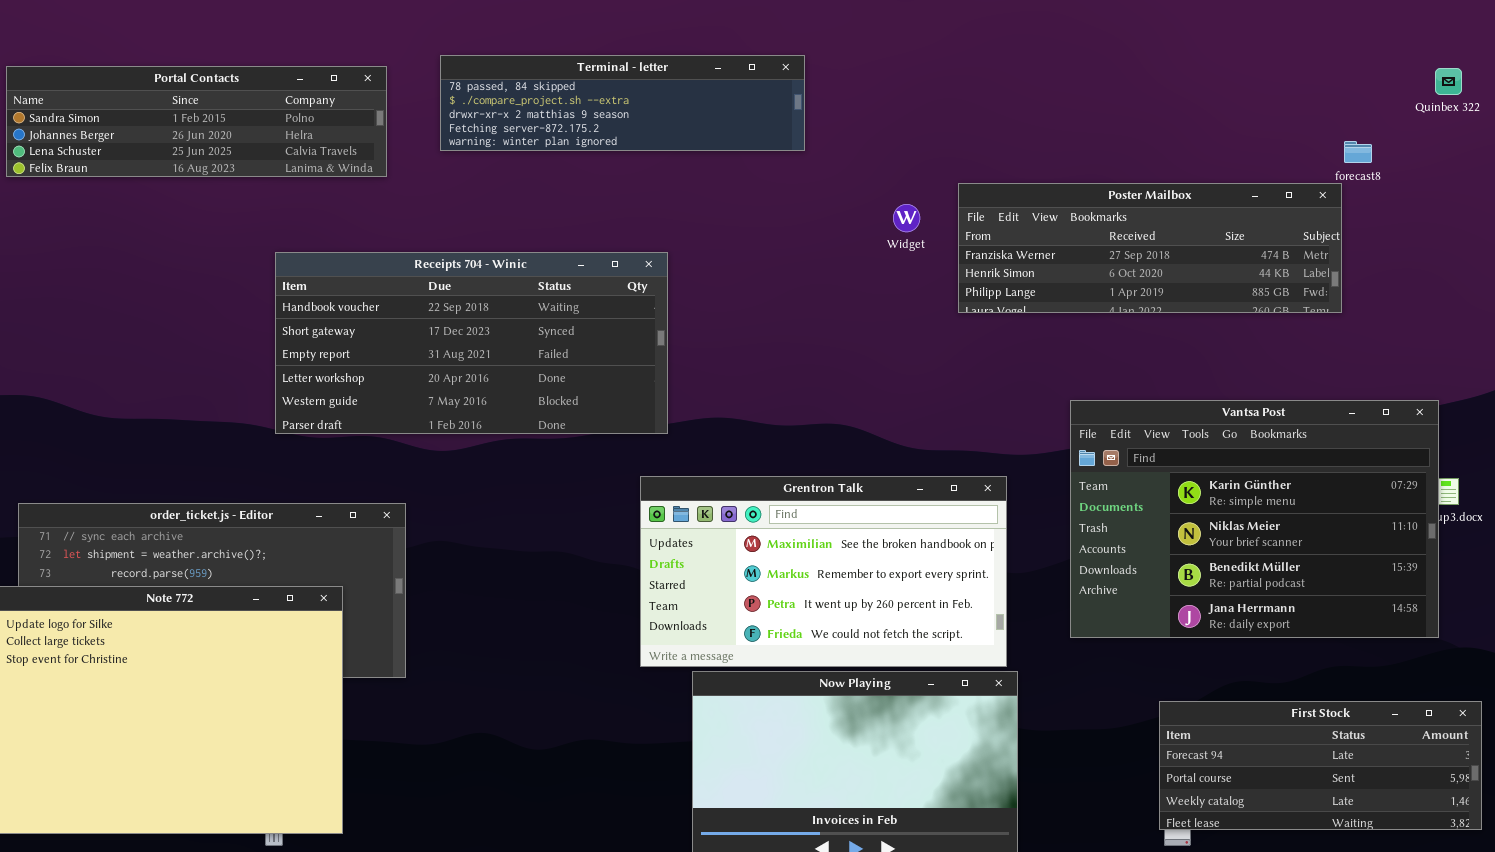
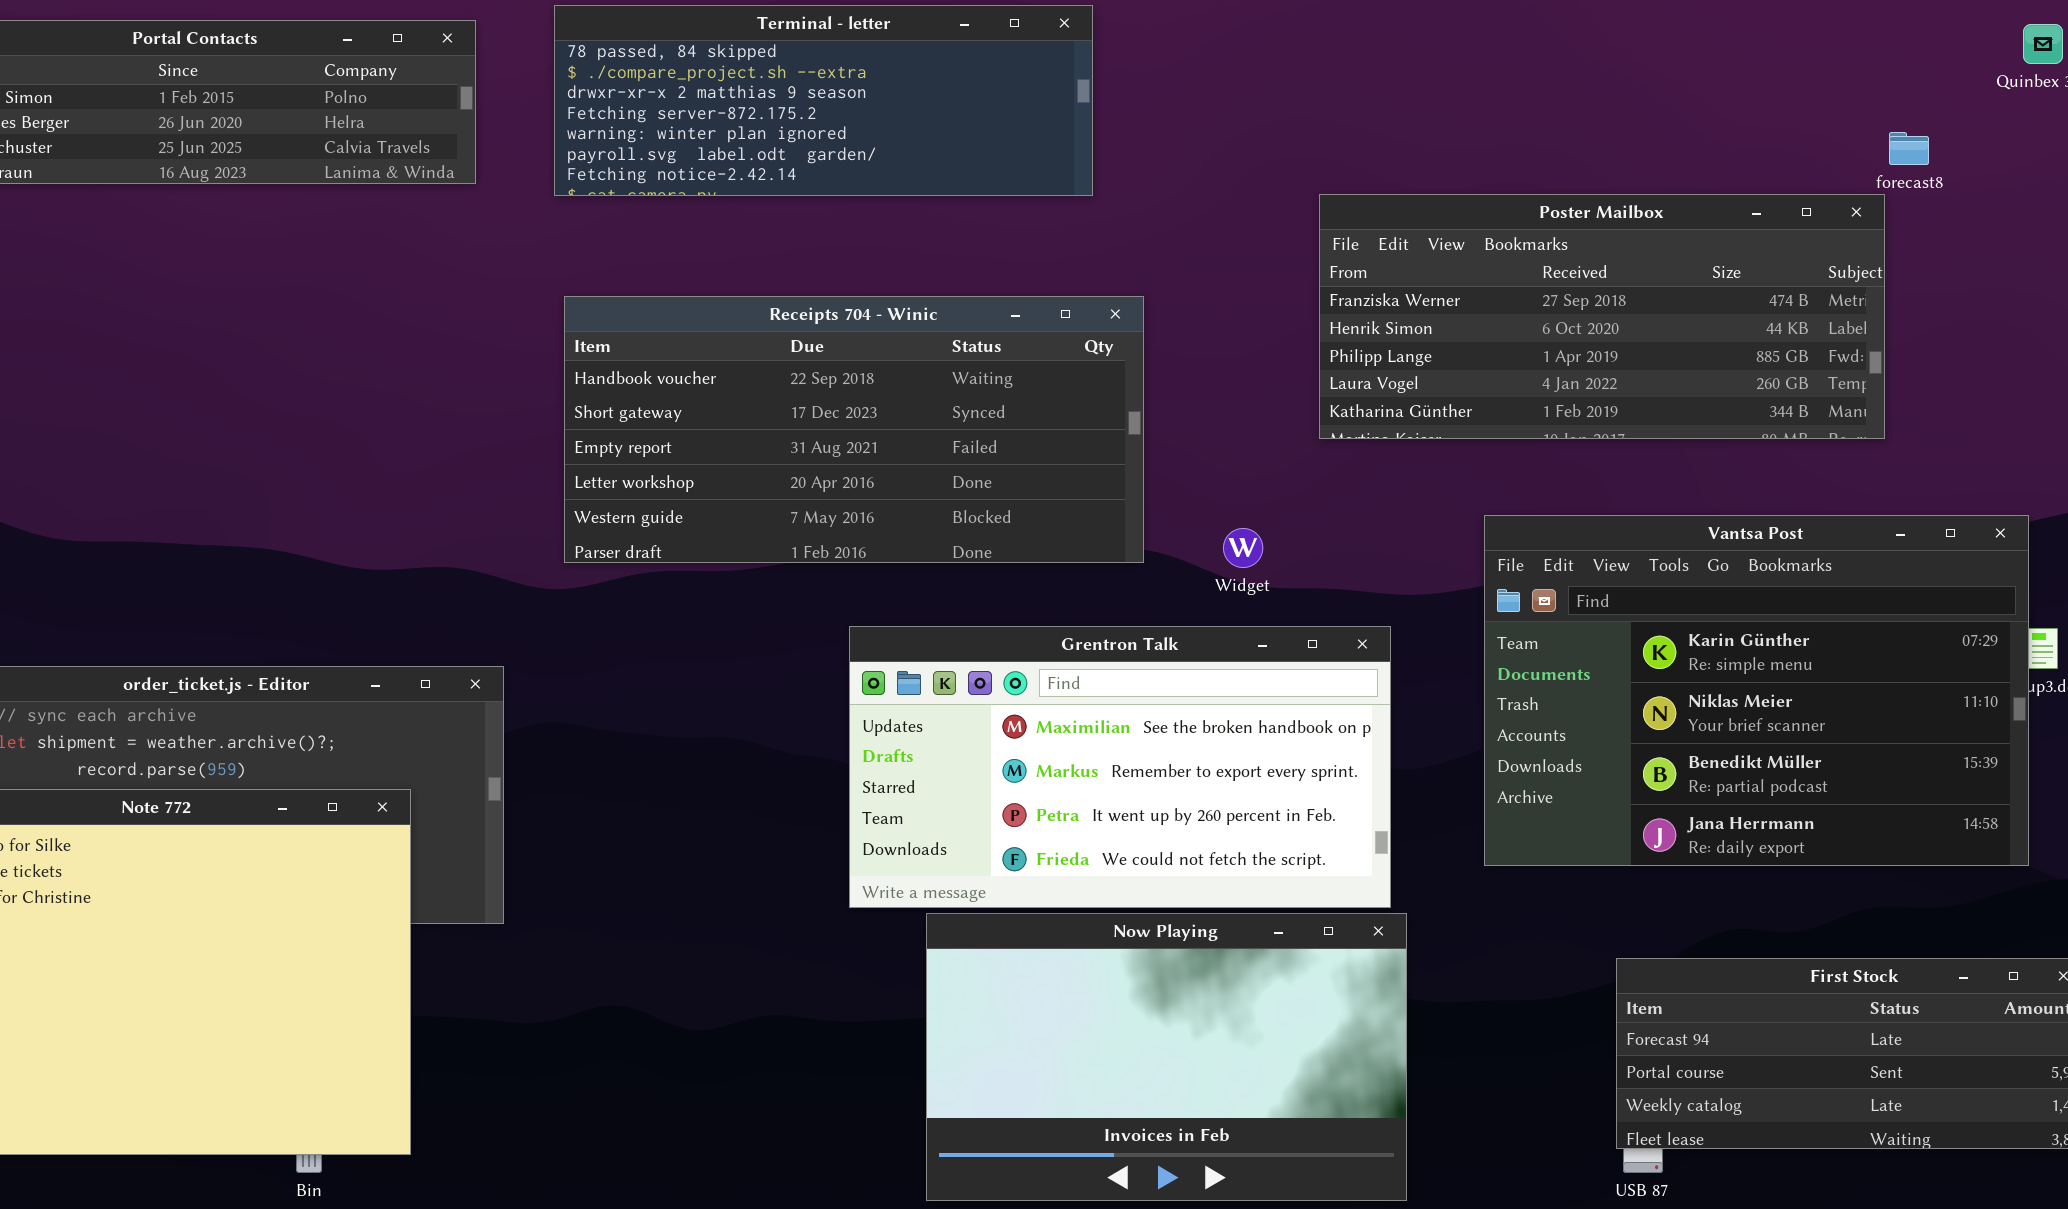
Terminal - letter: [440,55,805,151] -> [554,5,1093,196], resized
Poster Mailbox: [958,183,1342,313] -> [1319,194,1885,439], resized
Widget: [893,204,920,232] -> [1223,528,1263,568], moved
Receipts 704 - Winic: [275,252,668,434] -> [564,296,1144,563], moved

